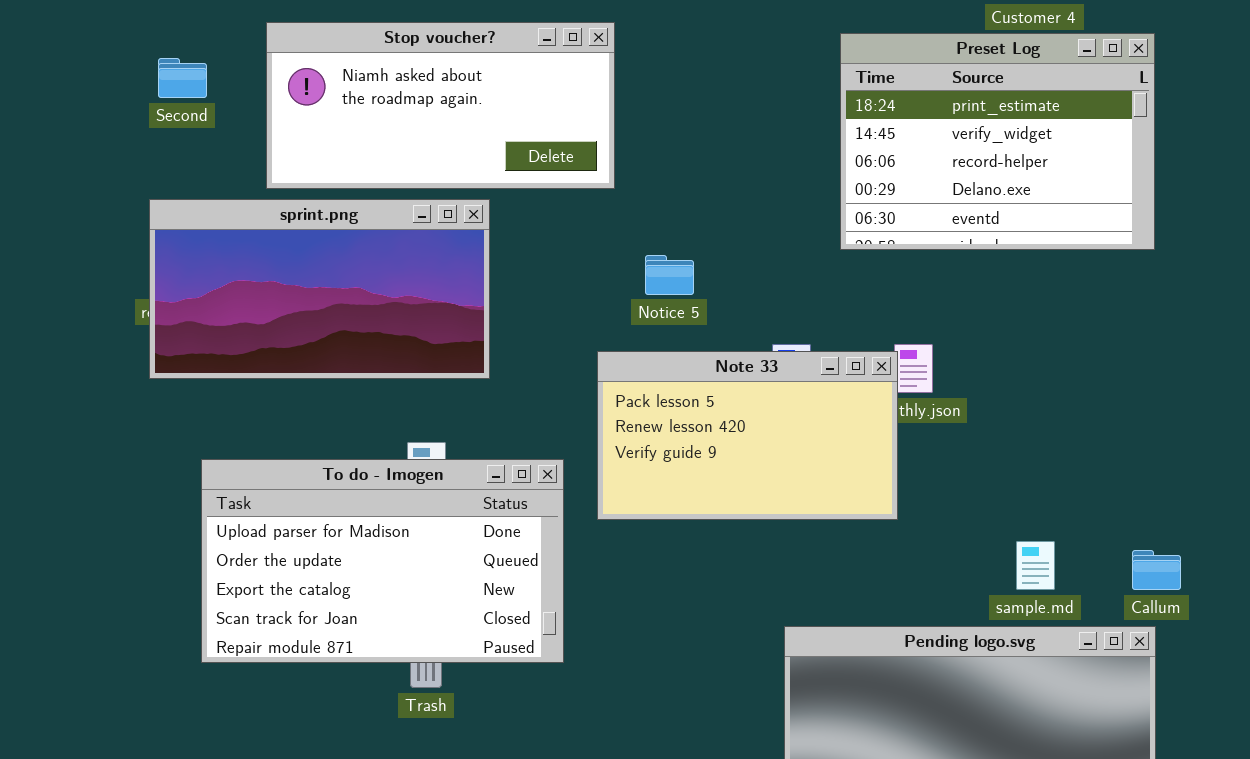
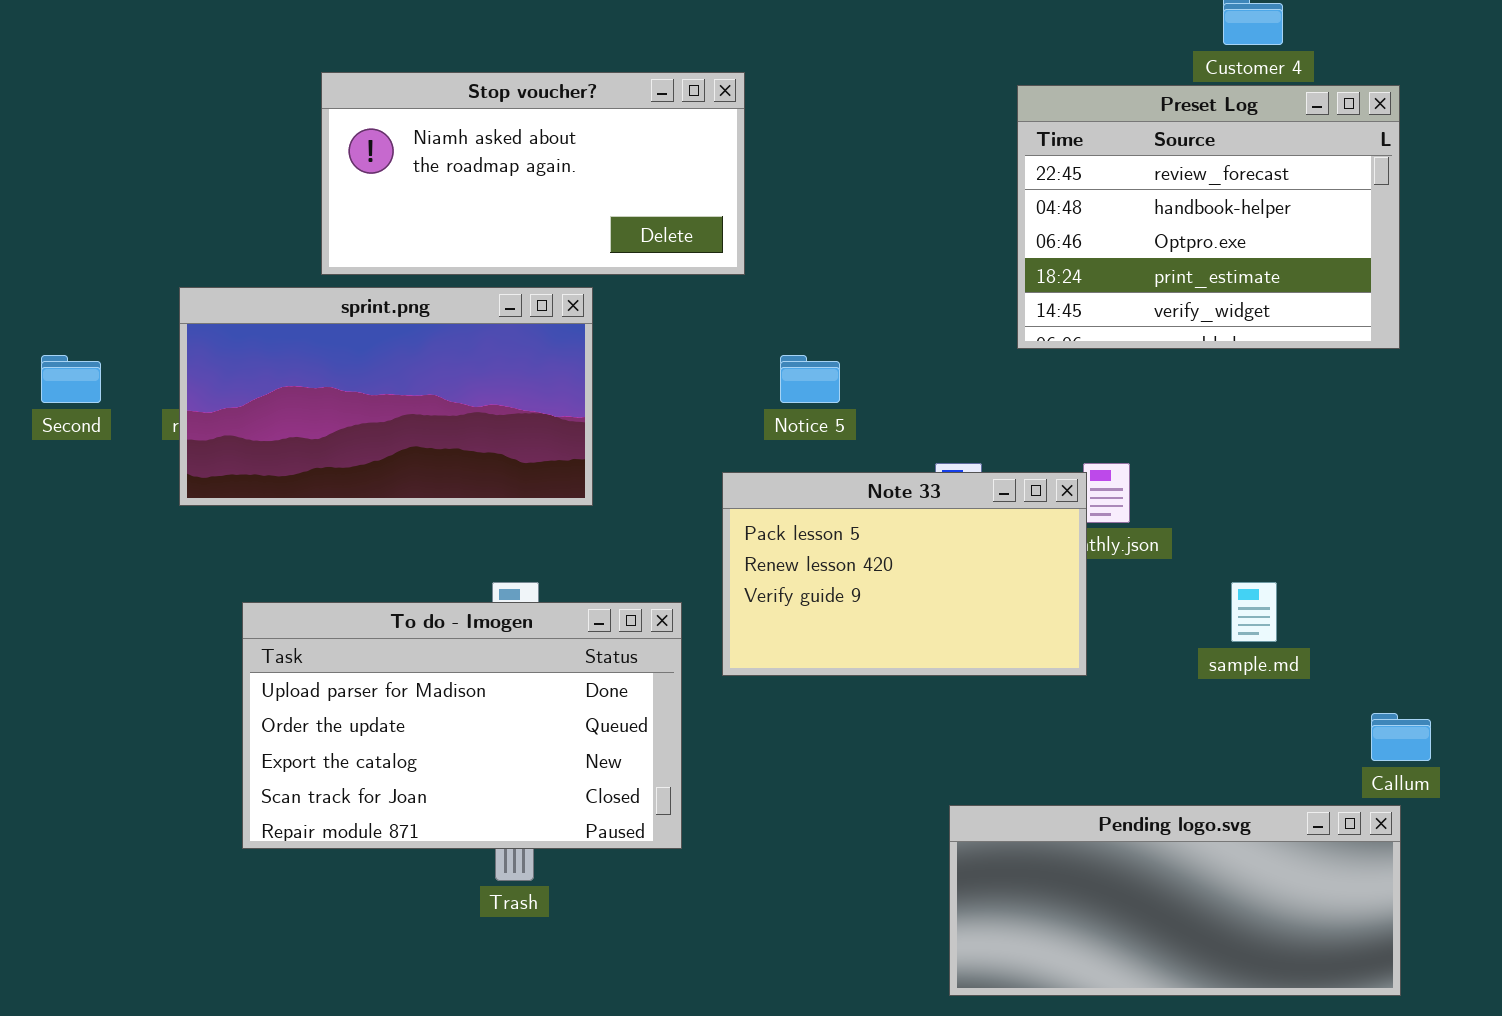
Preset Log: [840,33,1155,250] -> [1017,85,1400,349], scrolled up 3 rows
Second: [158,58,207,98] -> [41,355,101,403], moved
sample.md: [1016,541,1055,590] -> [1231,582,1277,642], moved

